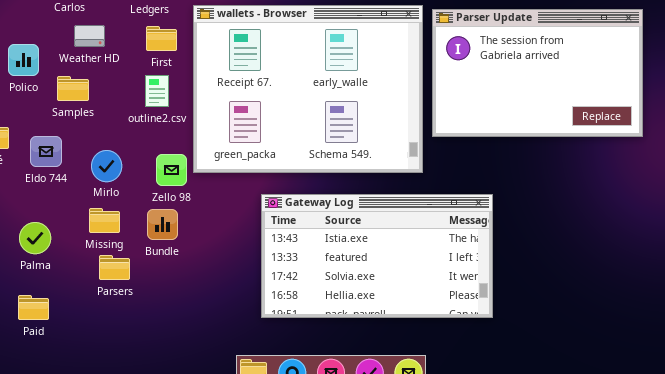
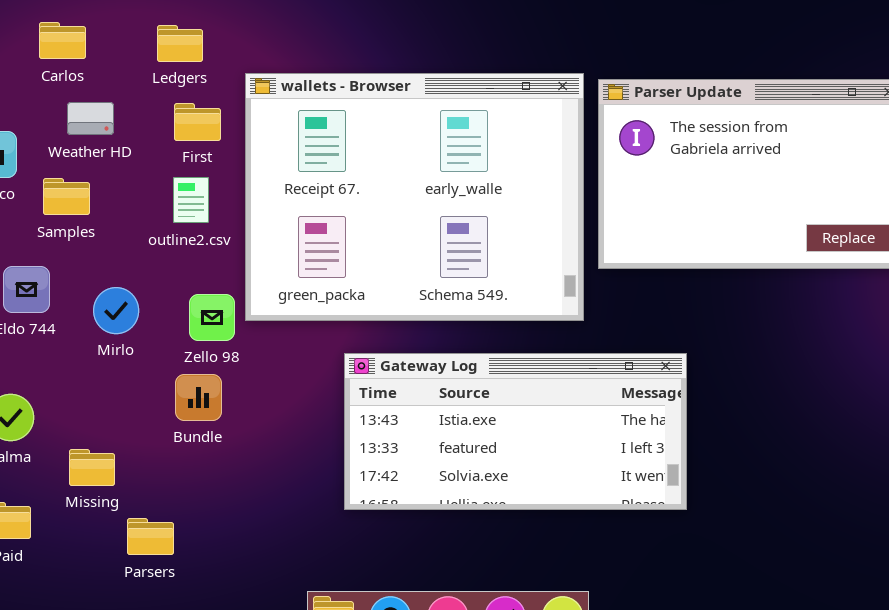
Gateway Log: [261,194,493,318] -> [344,353,687,510], resized
Missing: [89,208,120,233] -> [69,449,115,486], moved
Parsers: [99,255,130,280] -> [127,518,174,555], moved

